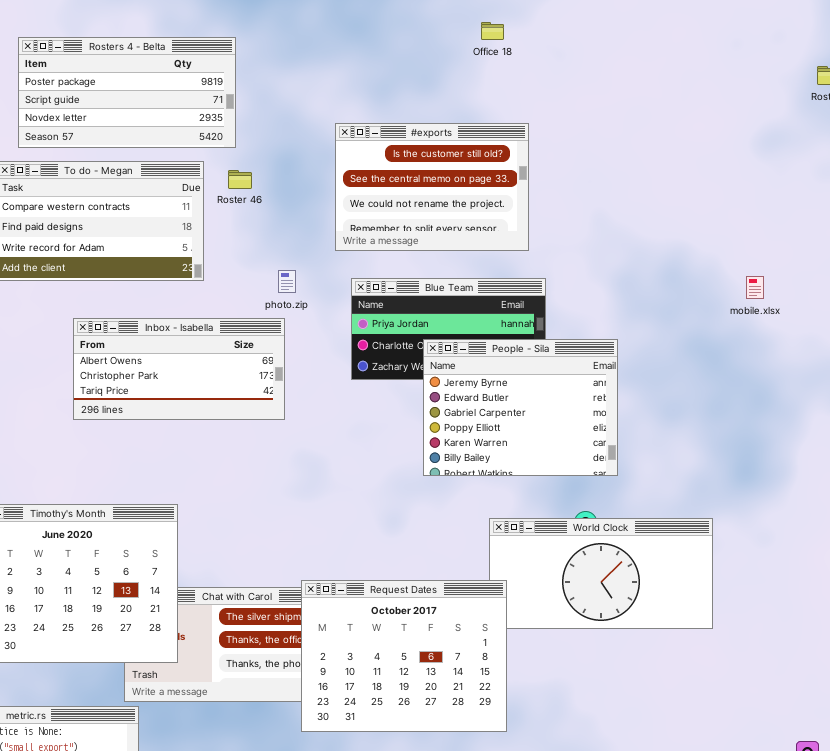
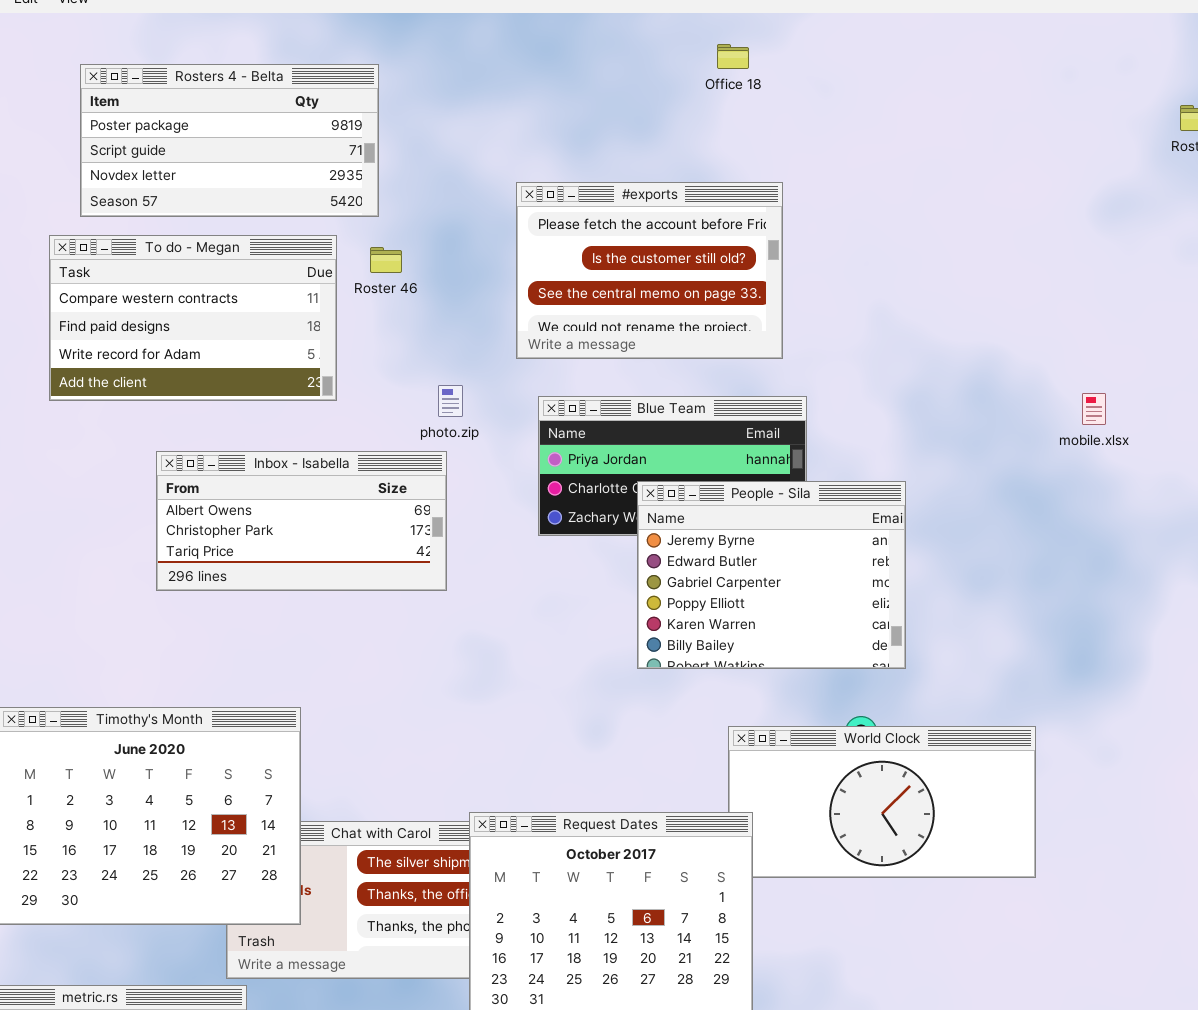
#exports: [335,123,529,251] -> [516,182,783,359], scrolled up 1 row

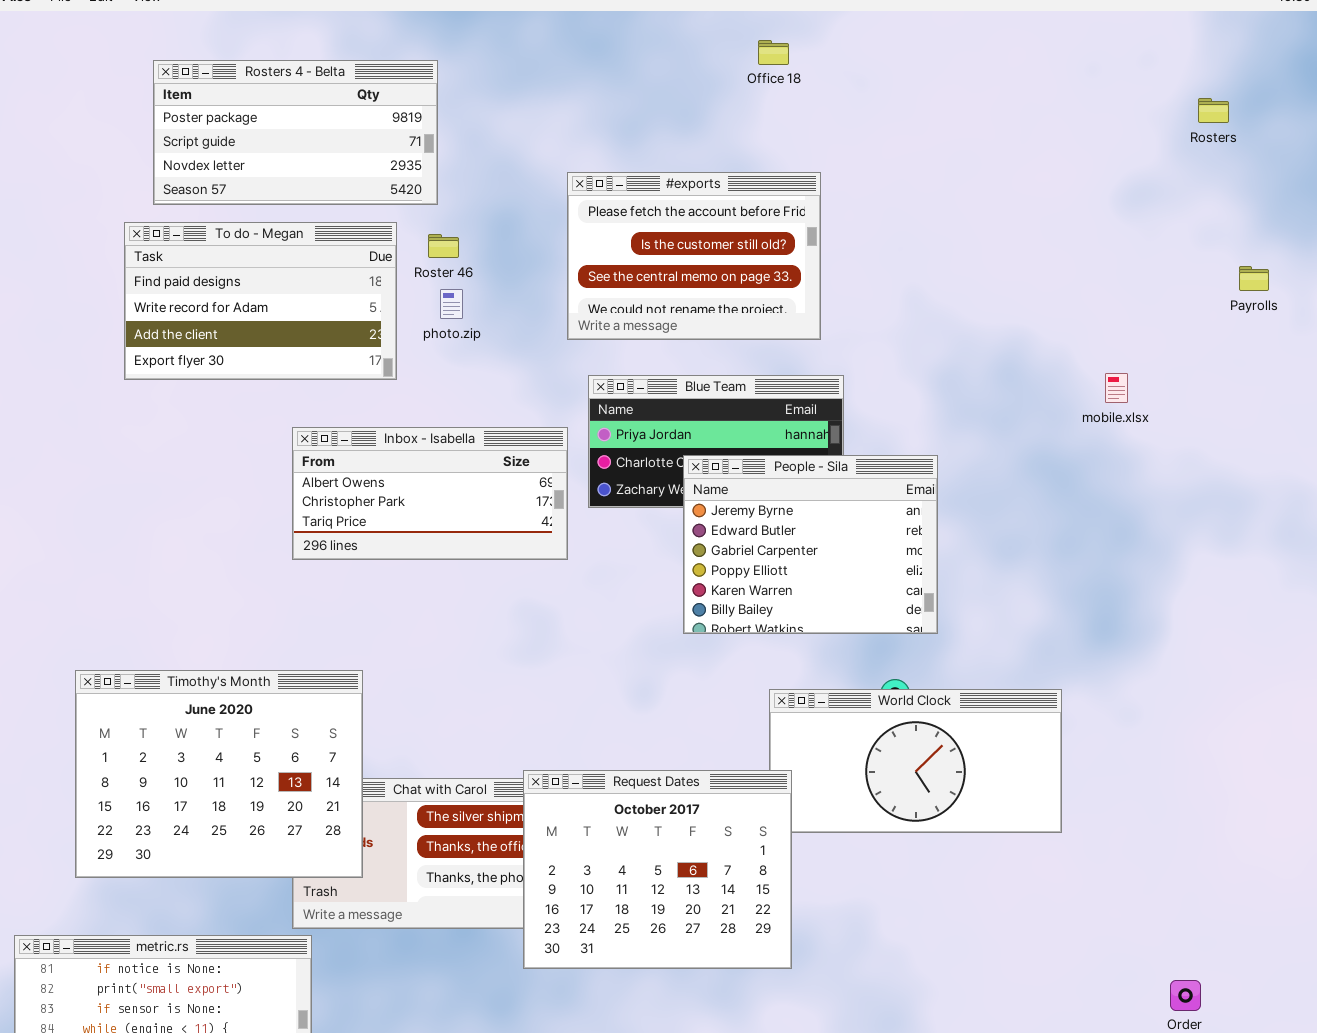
To do - Megan: [49,235,337,401] -> [124,222,397,380], scrolled down 1 row
photo.zip: [438,385,463,417] -> [440,289,463,319], moved
Inbox - Isabella: [156,451,447,591] -> [292,427,568,560], moved

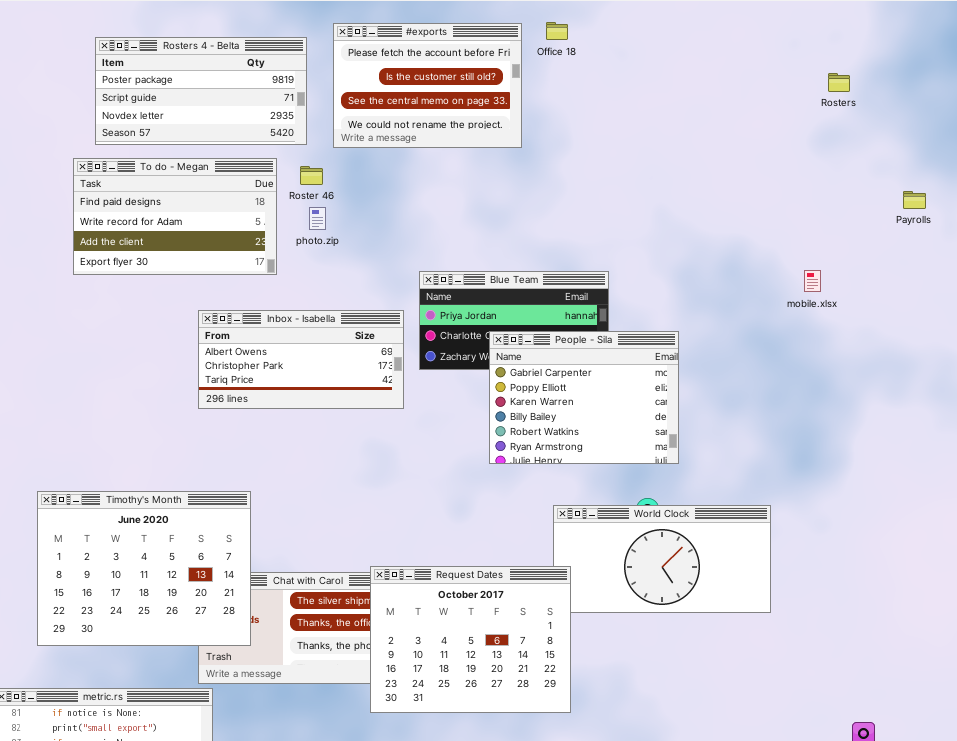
Rosters: [1198,98,1229,123] -> [828,73,850,92], moved
#exports: [567,172,821,340] -> [333,23,522,148], moved
People - Sila: [683,455,938,634] -> [489,331,679,464], scrolled down 2 rows

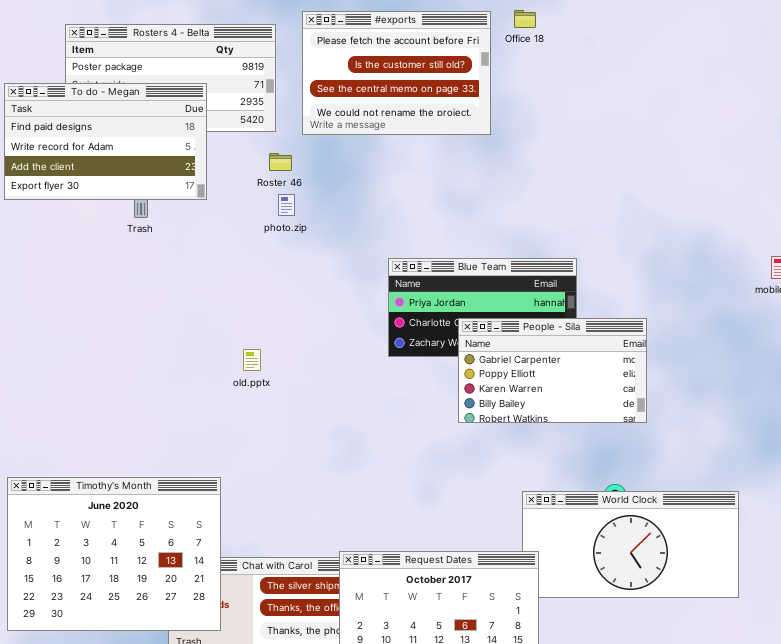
To do - Megan: [73,158,277,275] -> [4,83,207,200], moved
Inbox - Isabella: [198,310,404,409] -> none, closed
People - Sila: [489,331,679,464] -> [458,318,647,423], resized

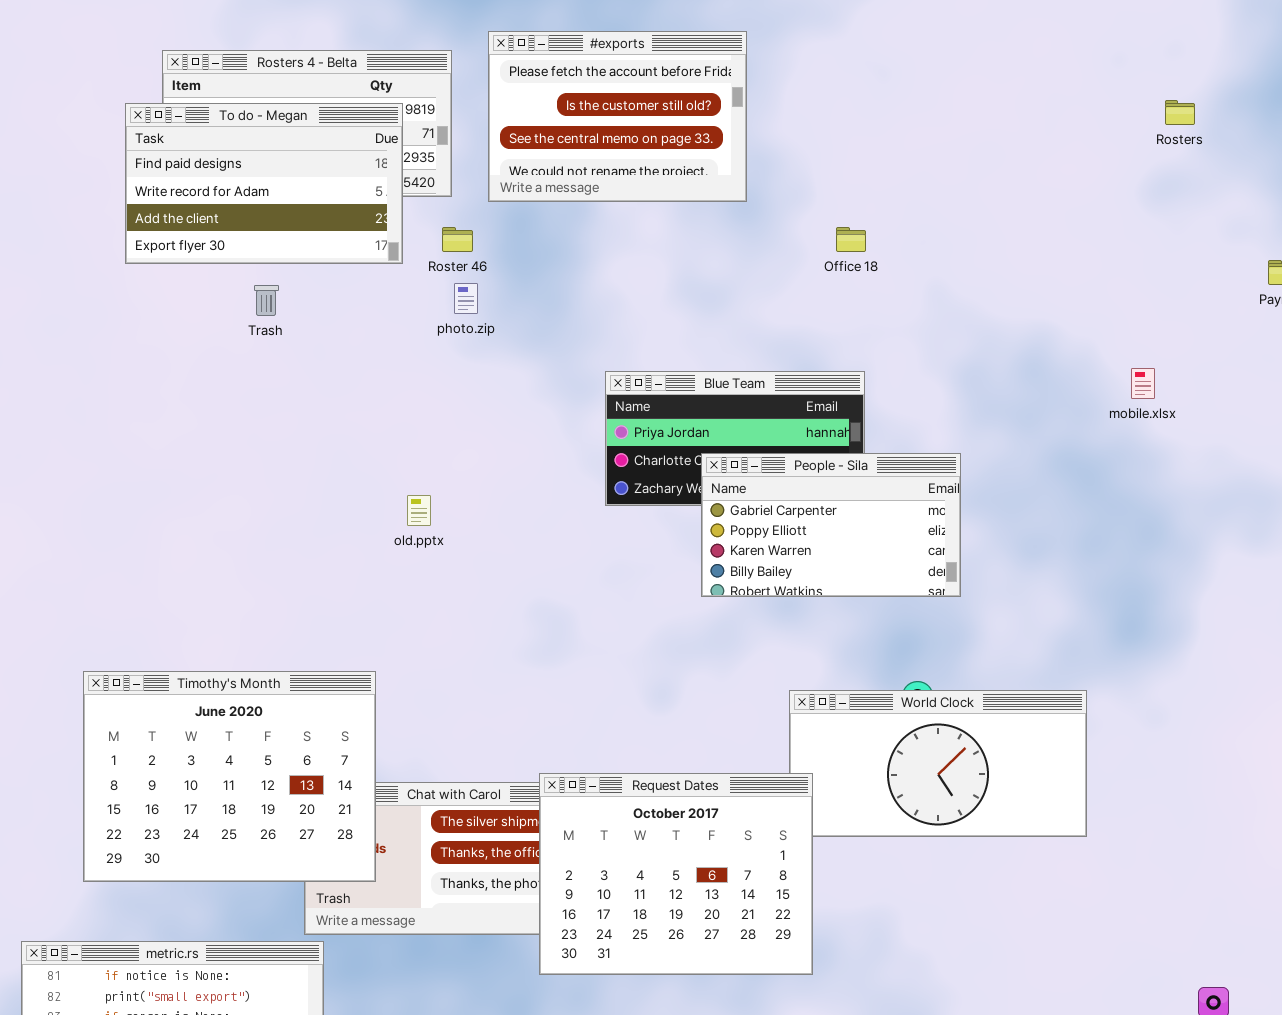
Office 18: [514,10,536,28] -> [836,227,866,252], moved
To do - Megan: [4,83,207,200] -> [125,103,403,264], moved

